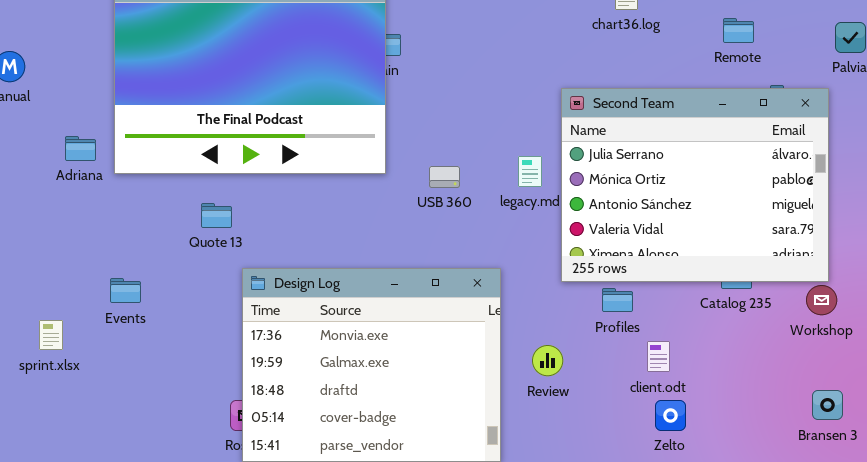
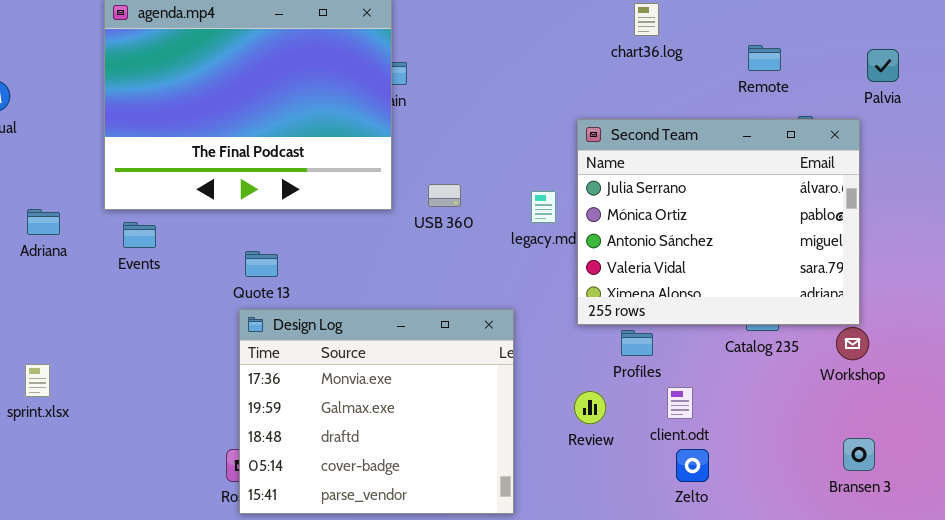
Adriana: [65,136,96,161] -> [27,209,60,235], moved
USB 360: [429,166,460,188] -> [428,184,461,207], moved
Quote 13: [201,203,232,228] -> [245,251,278,277], moved
Events: [110,278,141,303] -> [123,222,156,248], moved
Review: [532,345,563,376] -> [574,391,606,424], moved

